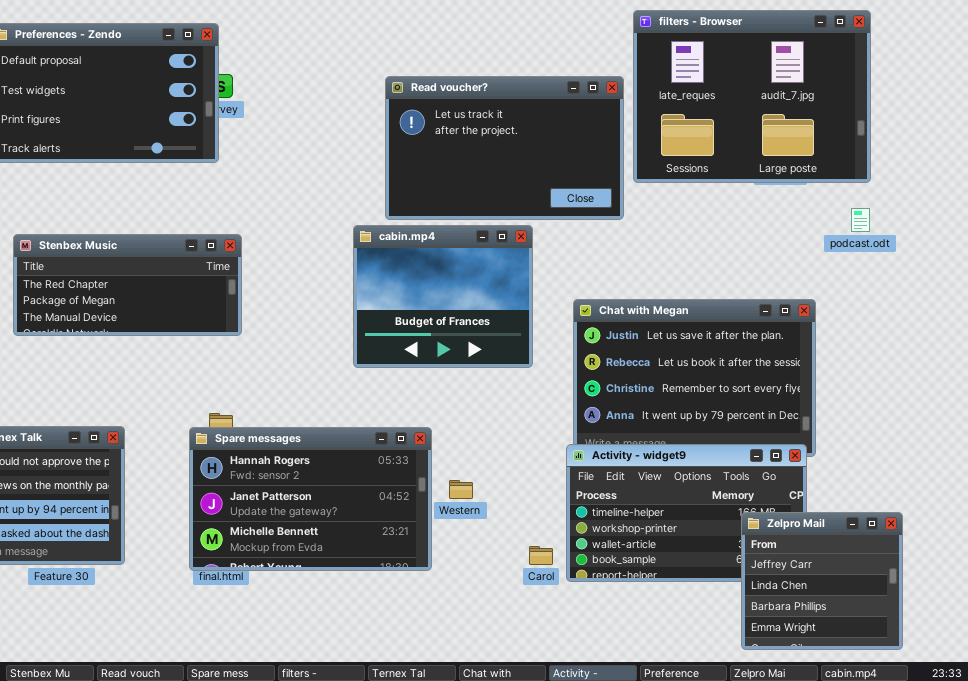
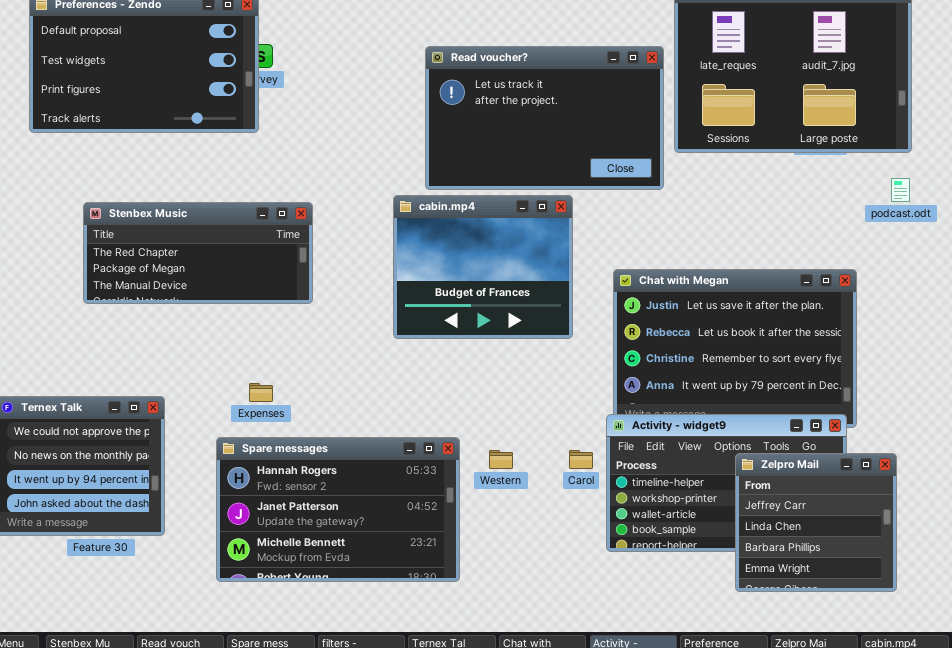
Stenbex Music: [13,234,242,336] -> [83,202,313,304], moved
Spare messages: [189,427,432,571] -> [216,437,460,582], moved
Zelpro Mail: [741,512,903,650] -> [735,453,897,592], moved
Carol: [529,546,553,565] -> [569,450,593,469], moved

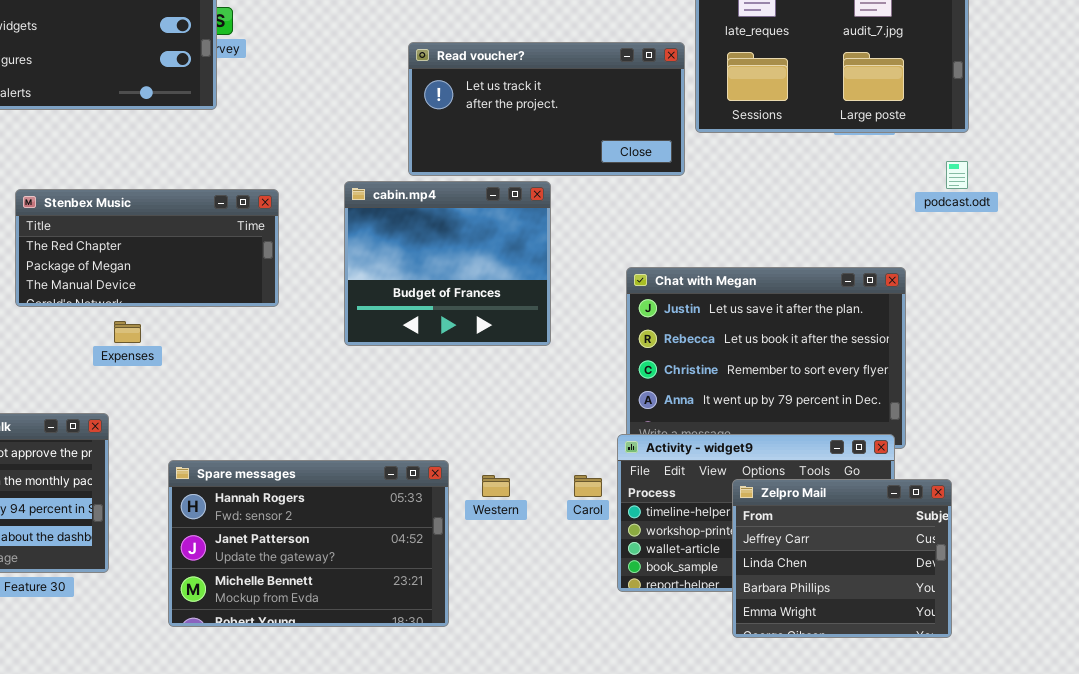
Read voucher?: [425,46,664,190] -> [408,42,685,176], resized
cabin.mp4: [393,195,573,339] -> [344,181,551,346], moved
Expenses: [249,383,273,402] -> [114,321,141,343], moved
Zelpro Mail: [735,453,897,592] -> [732,479,952,638], resized

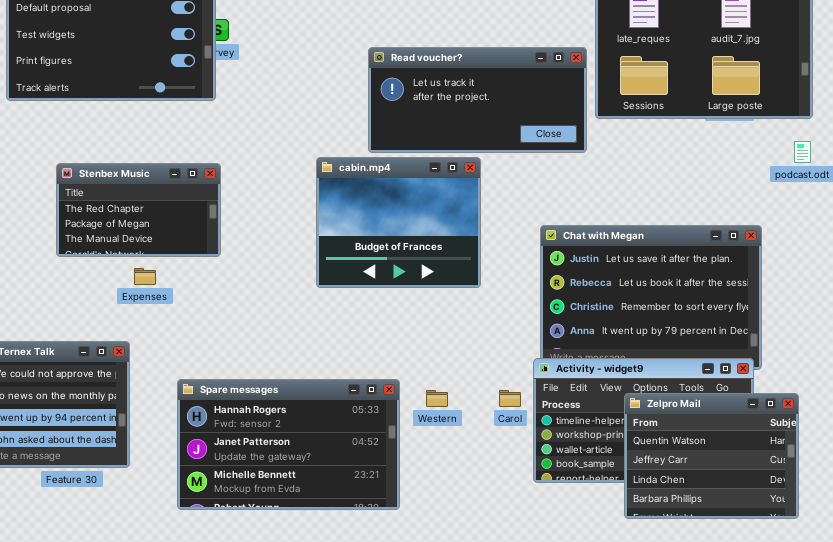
Stenbex Music: [15,189,279,307] -> [56,163,221,257], resized
Zelpro Mail: [732,479,952,638] -> [624,393,799,519], scrolled up 1 row

